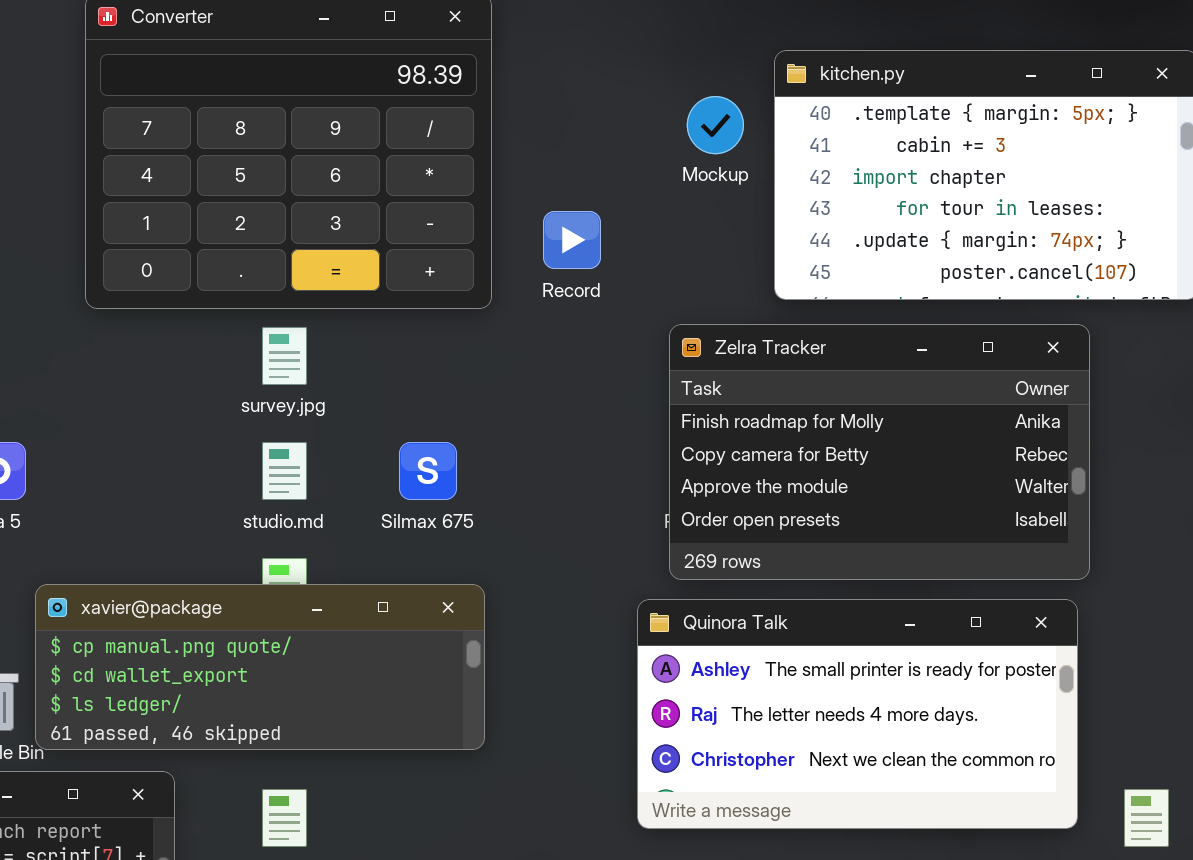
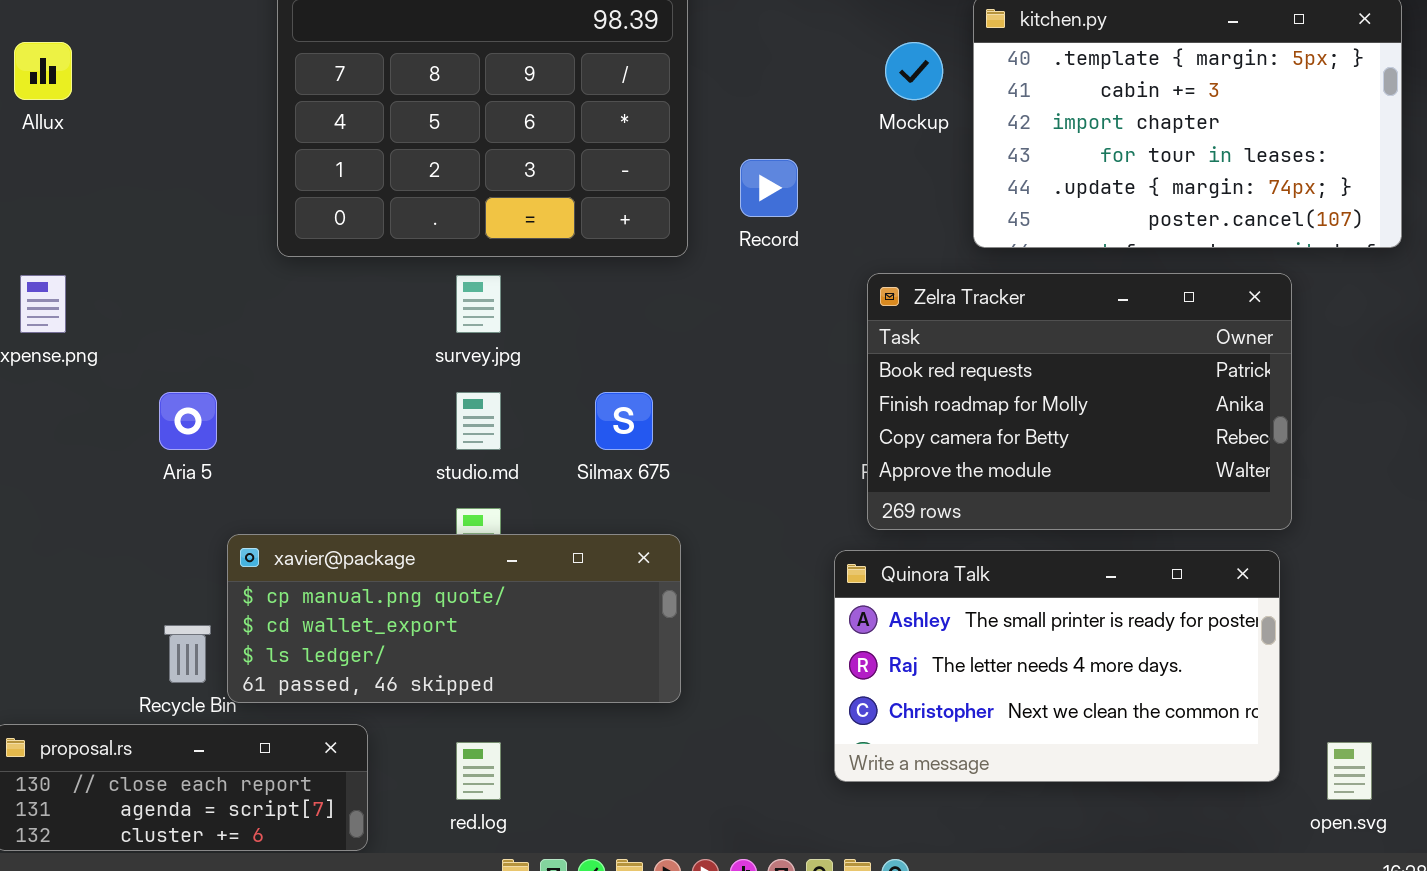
Zelra Tracker: [669,324,1090,580] -> [867,273,1292,530], scrolled up 1 row

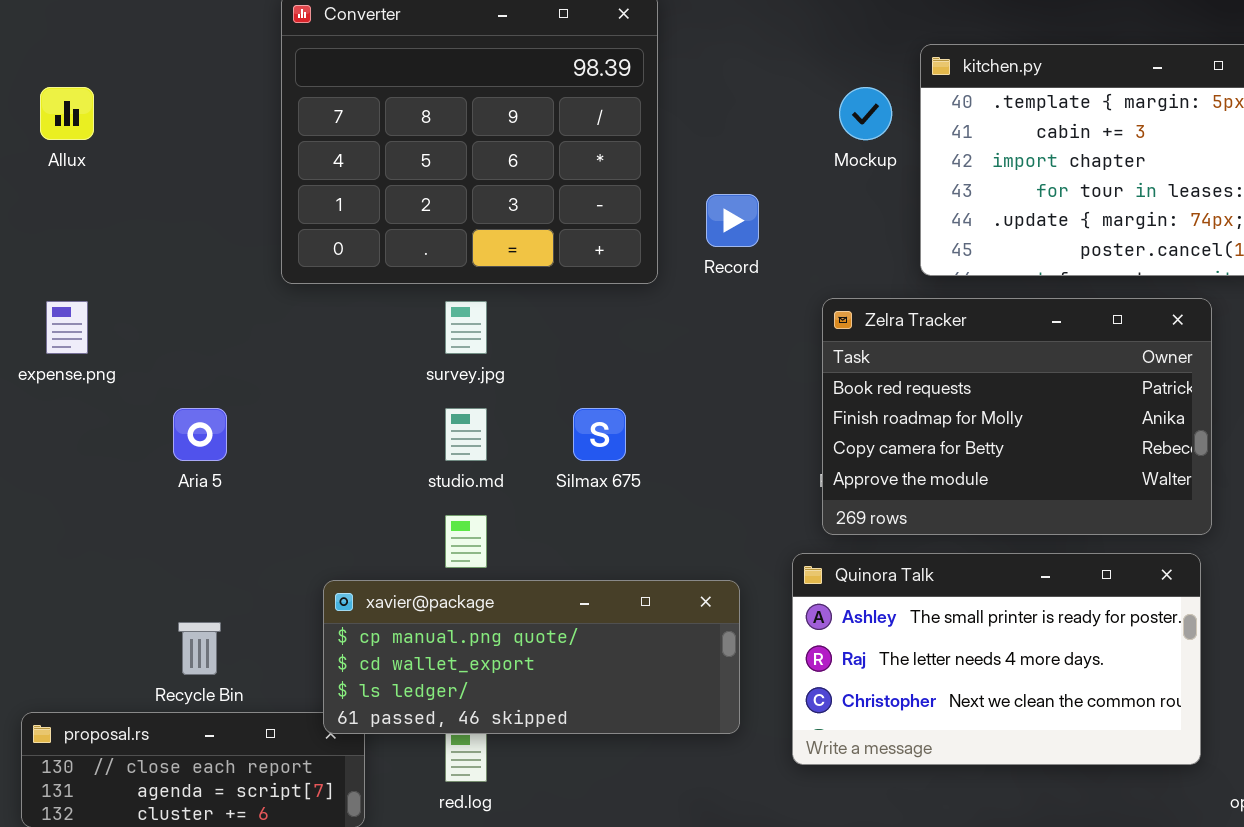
xavier@package: [227,534,681,703] -> [323,580,740,734], moved

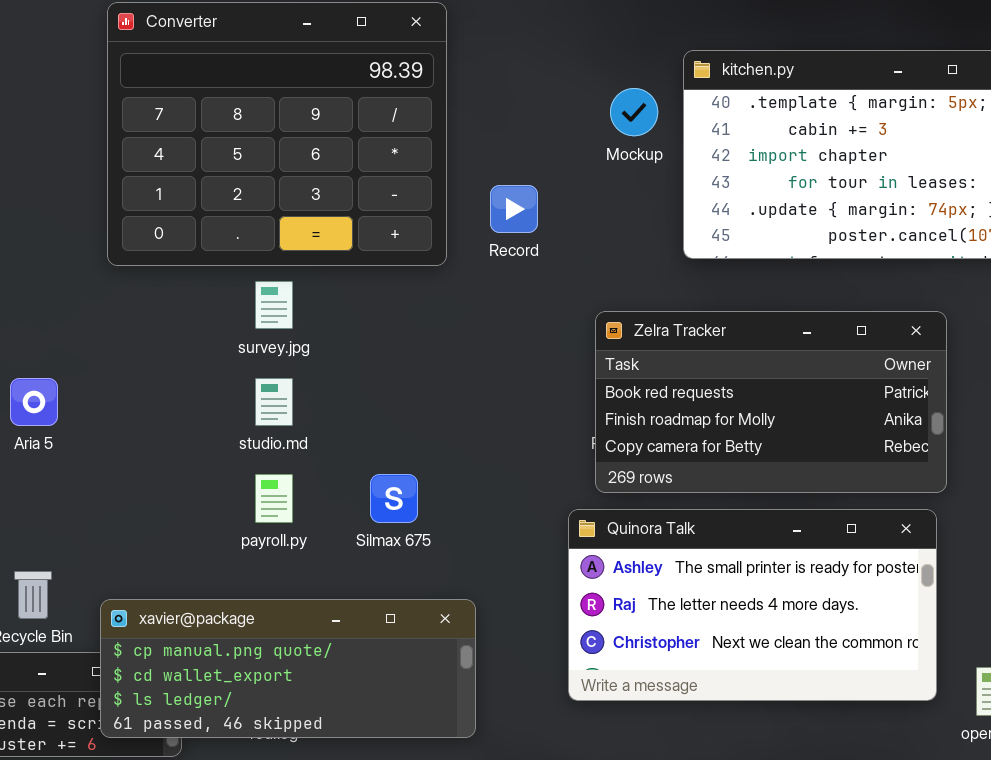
Zelra Tracker: [822,298,1212,535] -> [595,311,947,493], resized
Silmax 675: [573,408,626,461] -> [370,474,418,523], moved
xavier@package: [323,580,740,734] -> [100,599,476,738], moved

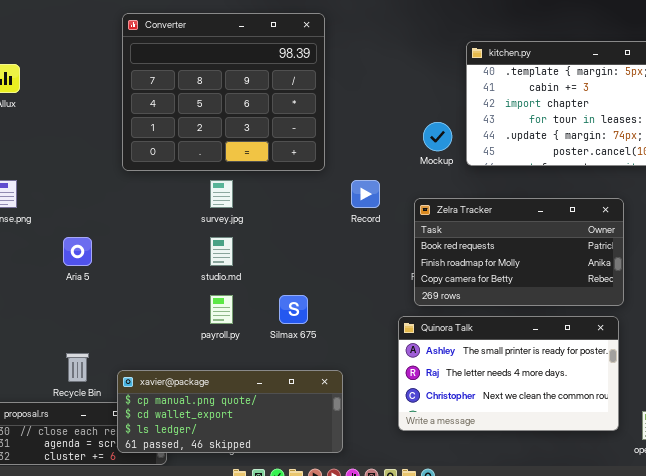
Mockup: [610,88,658,136] -> [423,122,452,151], moved
Record: [490,185,538,233] -> [351,180,380,208], moved

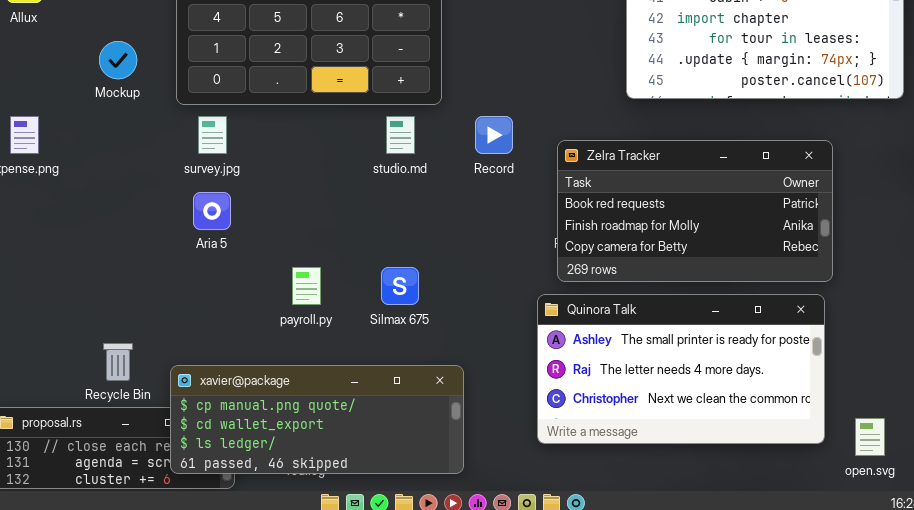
Mockup: [423,122,452,151] -> [99,41,137,79], moved
survey.jpg: [210,180,233,208] -> [198,116,227,154], moved
Aria 5: [63,237,92,266] -> [193,192,231,230], moved
studio.md: [210,237,233,266] -> [386,116,415,154], moved

